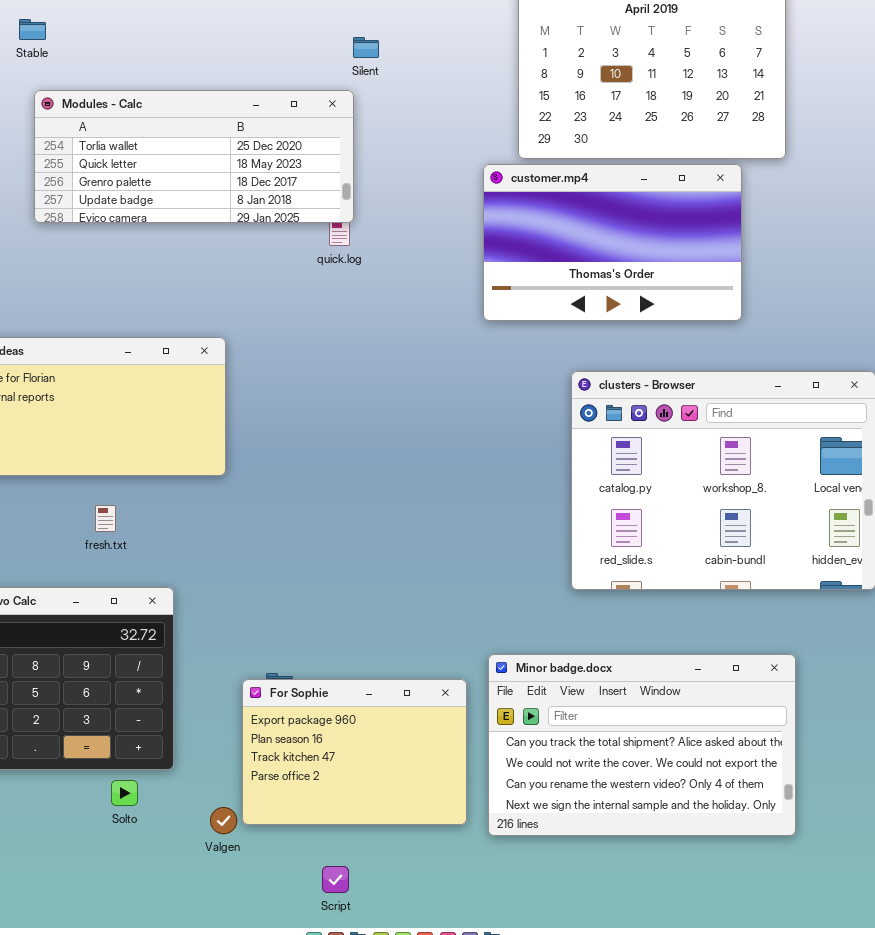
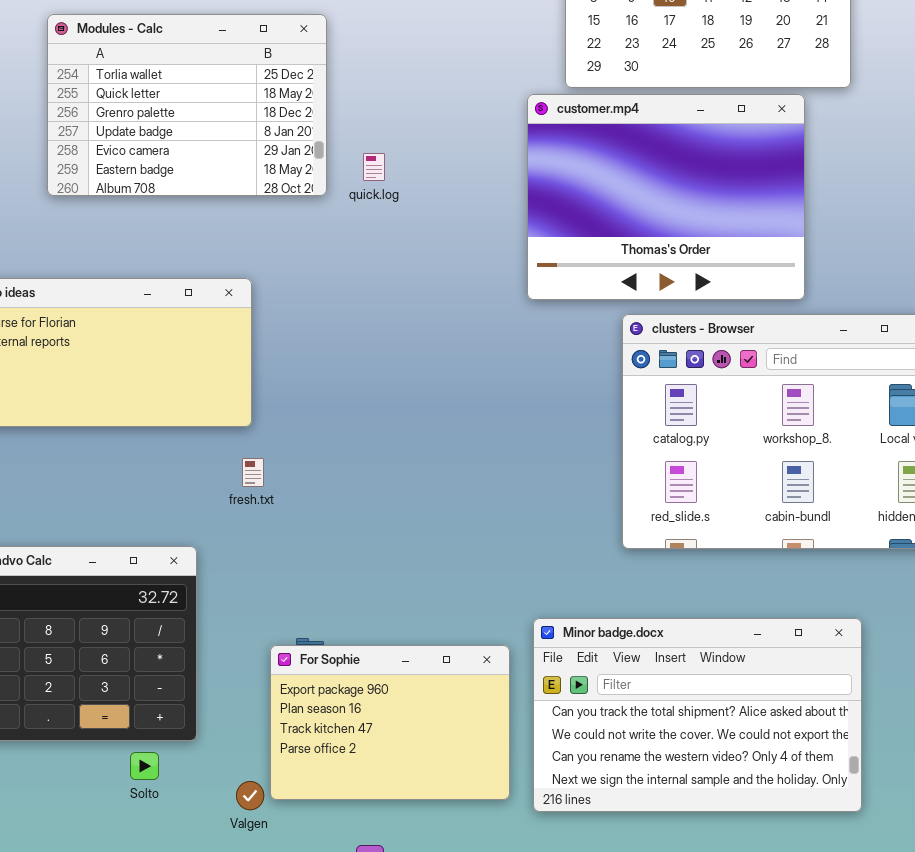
Modules - Calc: [34,90,354,223] -> [47,14,327,196], resized
customer.mp4: [483,164,742,321] -> [527,94,805,300], resized
fresh.txt: [95,505,116,532] -> [242,458,264,487], moved

